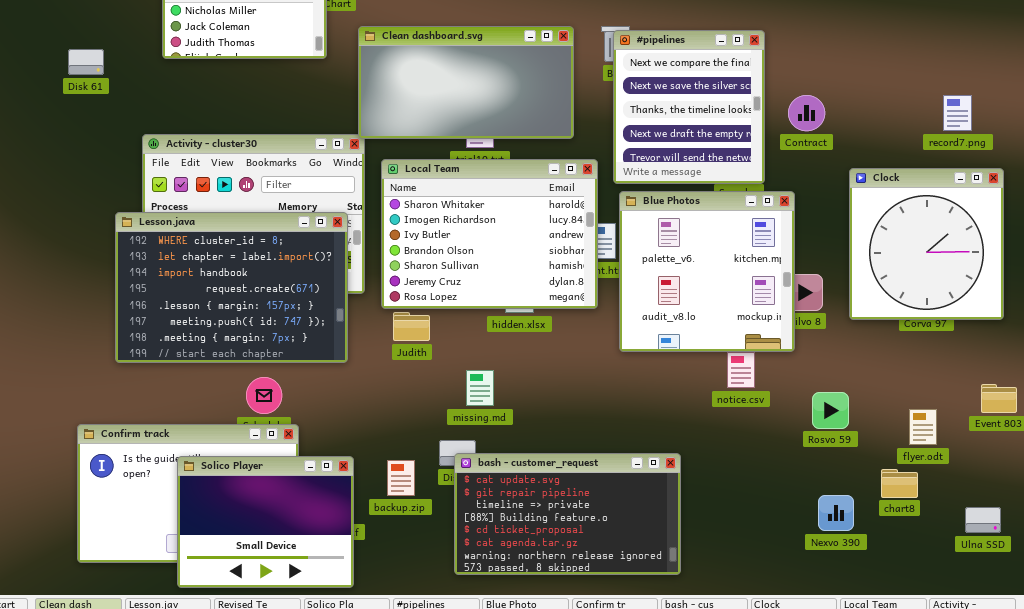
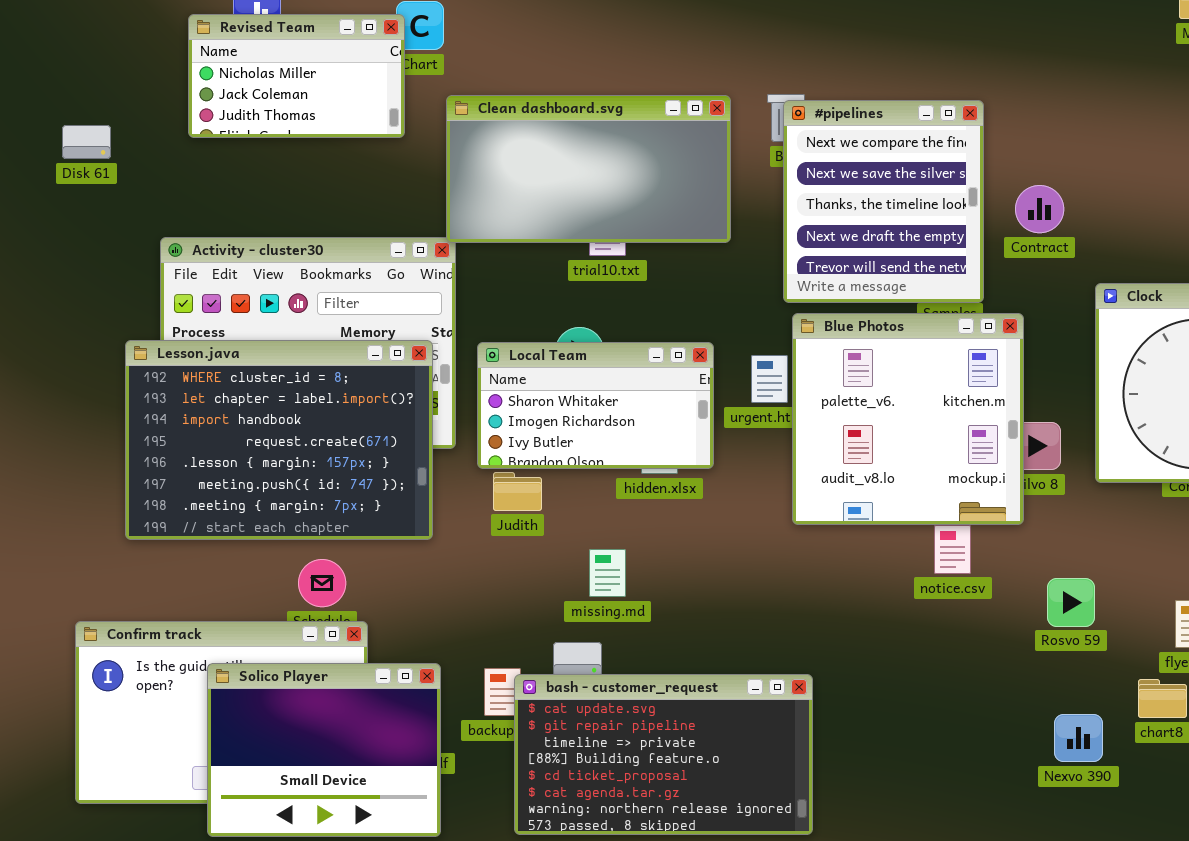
Local Team: [381,159,598,309] -> [477,342,714,469], resized
bash - customer_request: [454,453,681,575] -> [514,674,813,835], moved

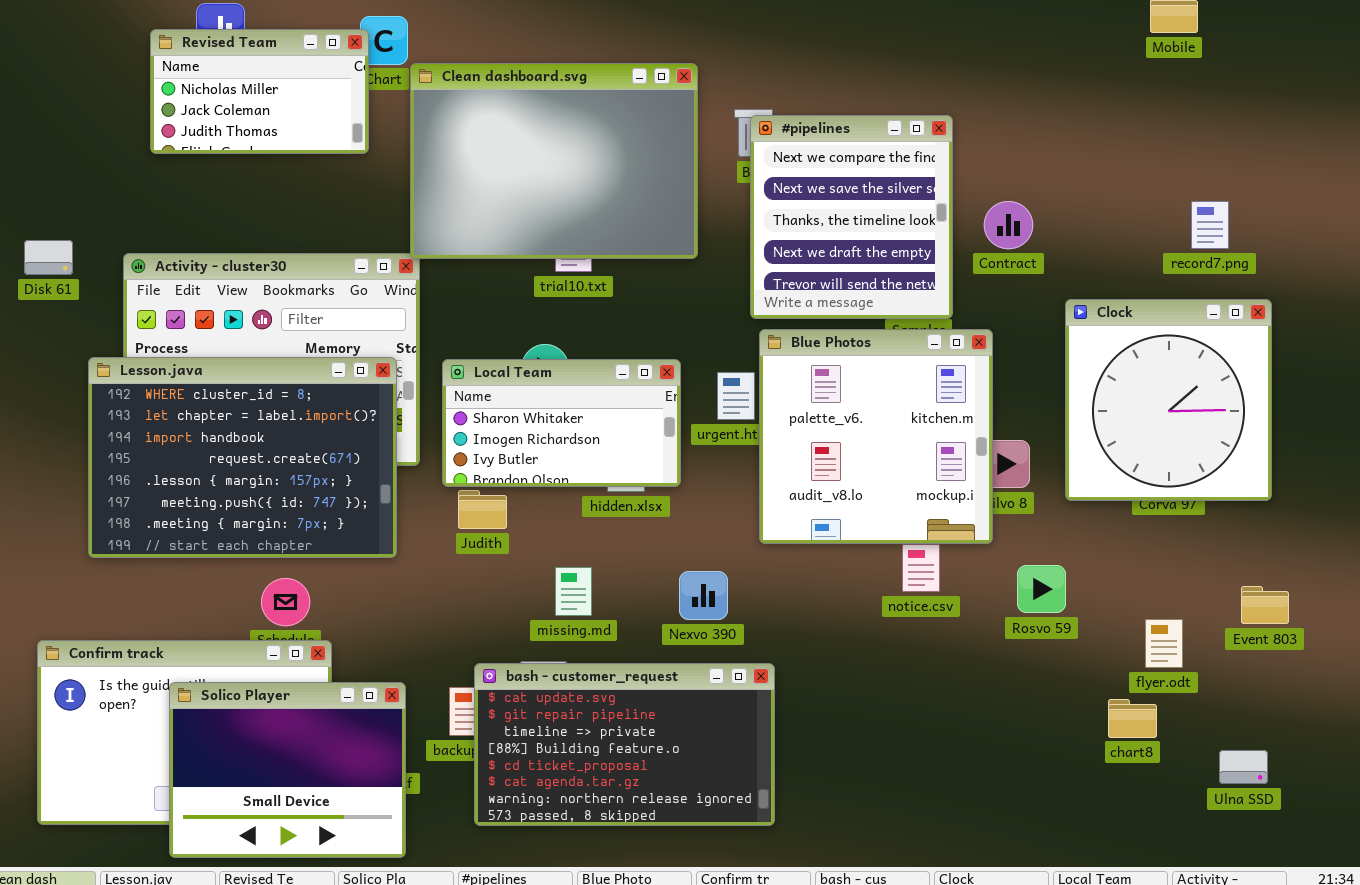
Clean dashboard.svg: [446,95,731,243] -> [410,63,698,259], resized
Disk 61: [62,125,111,159] -> [24,240,73,275], moved
Rosvo 59: [1047,578,1095,627] -> [1017,565,1066,613], moved
bash - customer_request: [514,674,813,835] -> [474,663,775,826], moved
Nexvo 390: [1054,714,1103,762] -> [679,571,728,620], moved

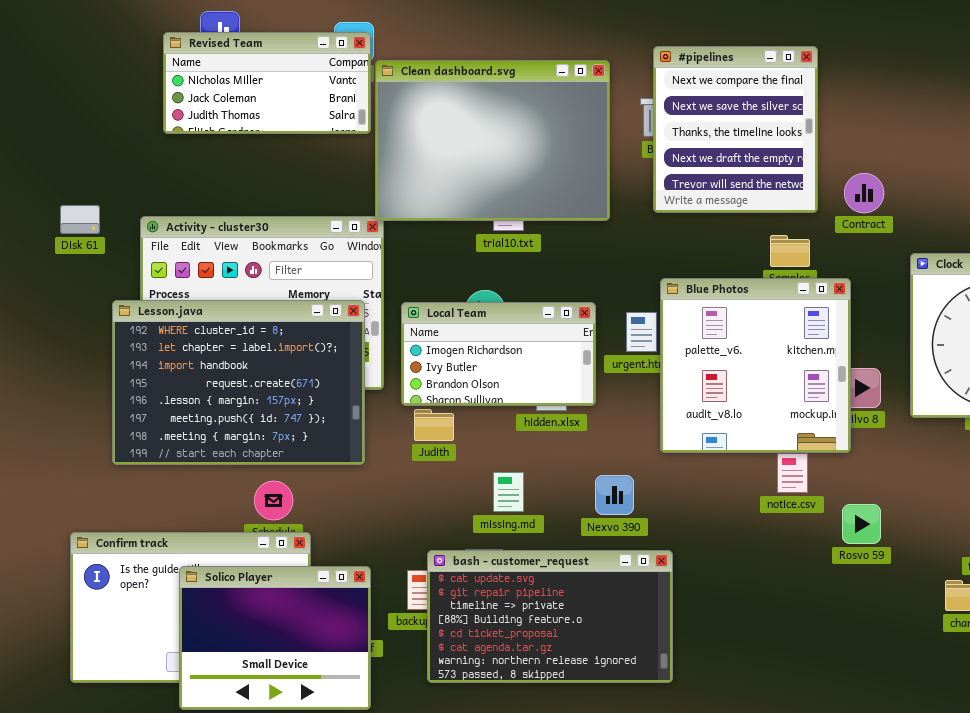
Revised Team: [150,29,369,154] -> [163,32,371,134], resized
#pipelines: [750,115,953,319] -> [653,46,818,213], moved
Local Team: [442,359,681,487] -> [401,302,596,406], scrolled down 1 row
Rosvo 59: [1017,565,1066,613] -> [842,504,881,544], moved

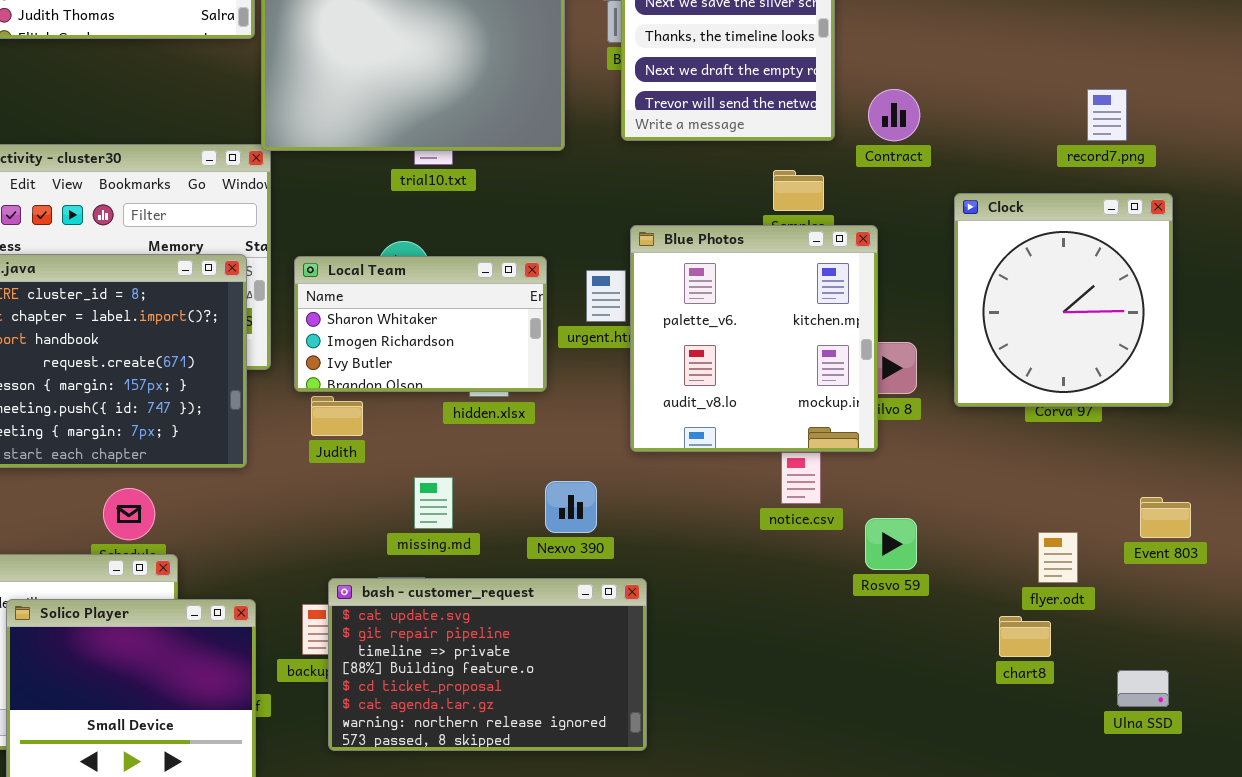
Local Team: [401,302,596,406] -> [294,256,547,392], scrolled up 1 row

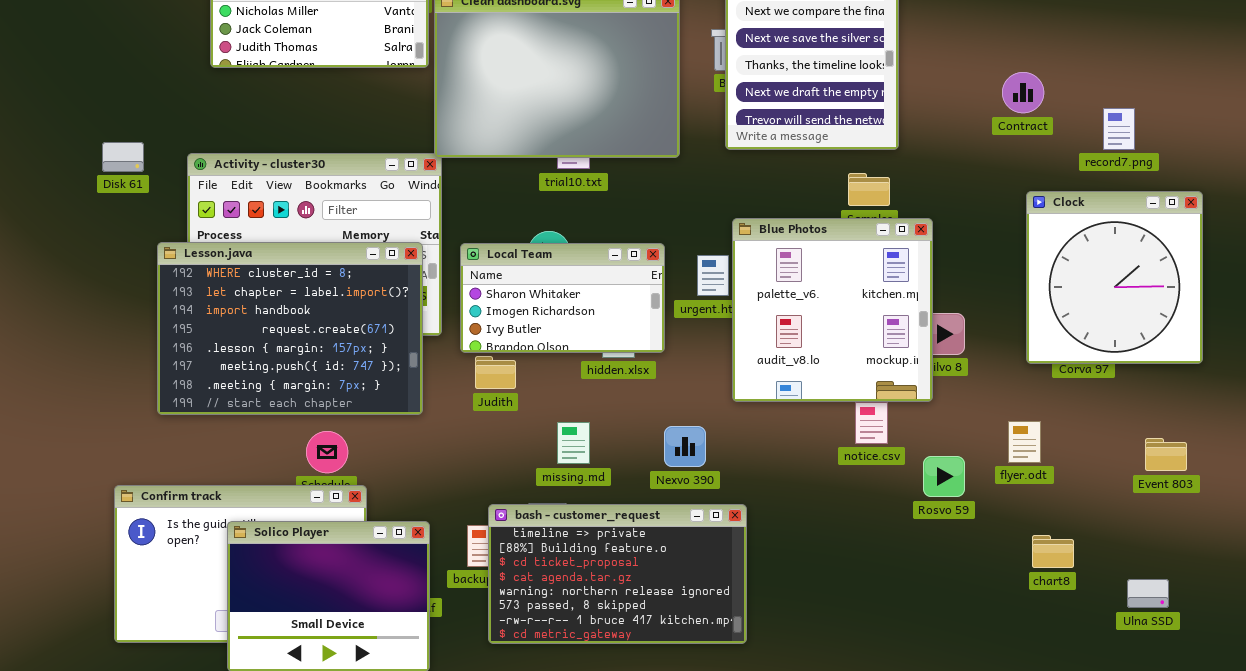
Contract: [868,89,920,141] -> [1002,72,1044,113], moved
Clock: [954,193,1173,407] -> [1026,191,1203,364], moved
flyer.odt: [1038,532,1078,583] -> [1008,421,1041,463], moved
bash - customer_request: [328,578,647,751] -> [488,504,747,644], scrolled down 2 rows

